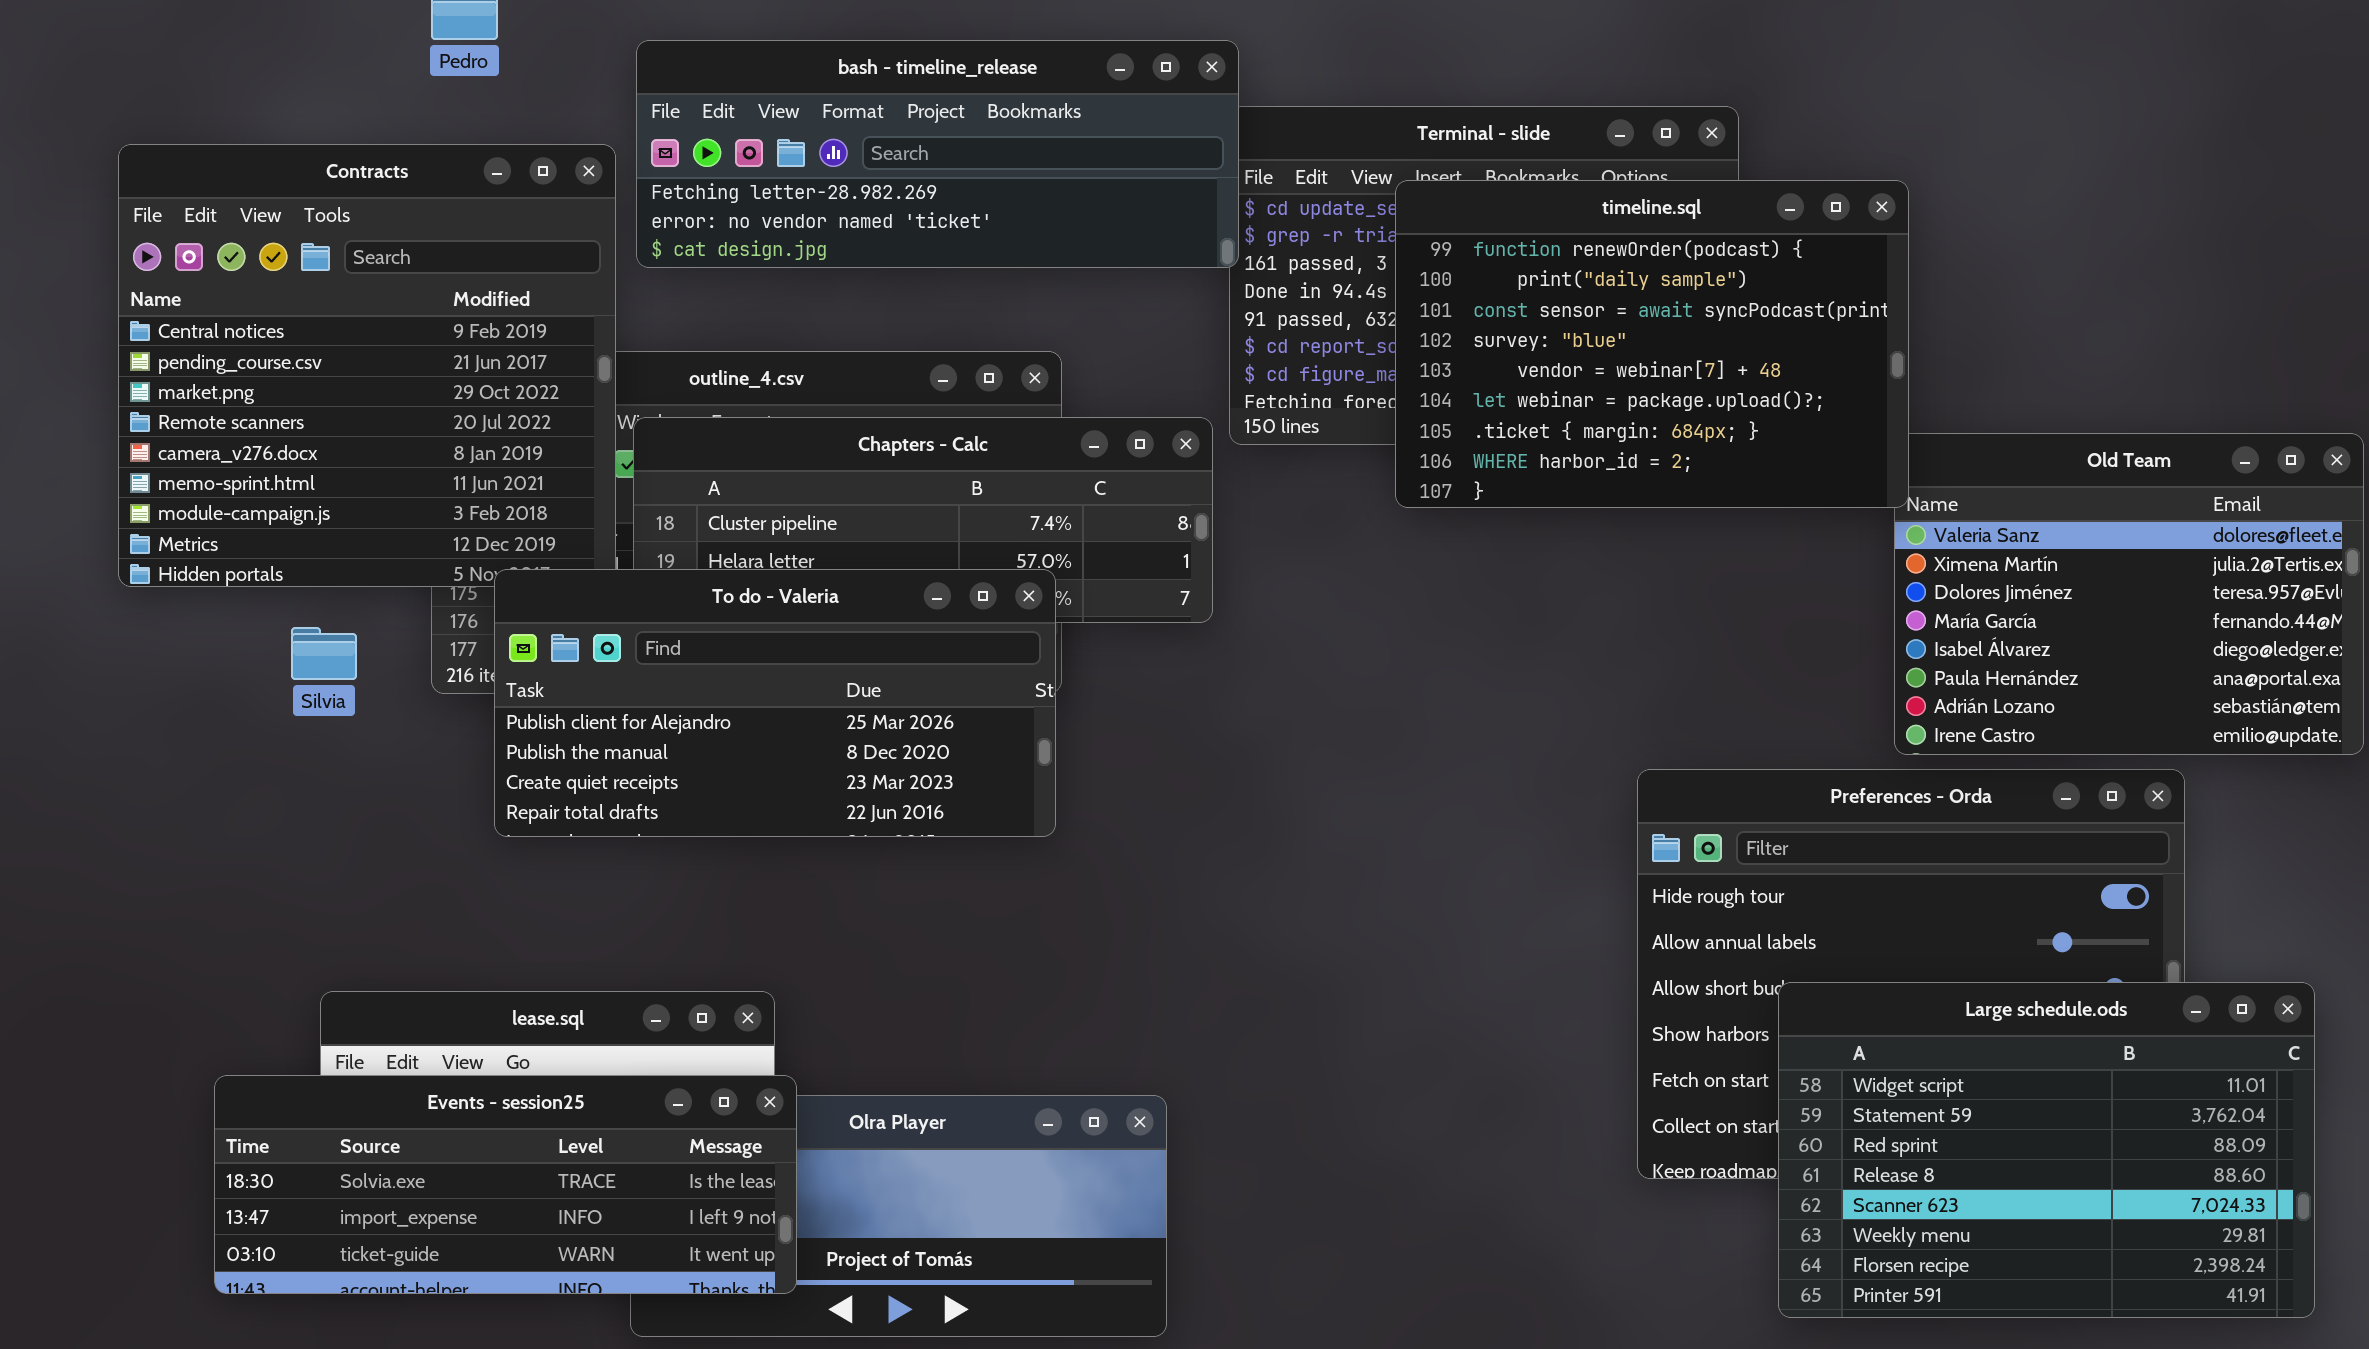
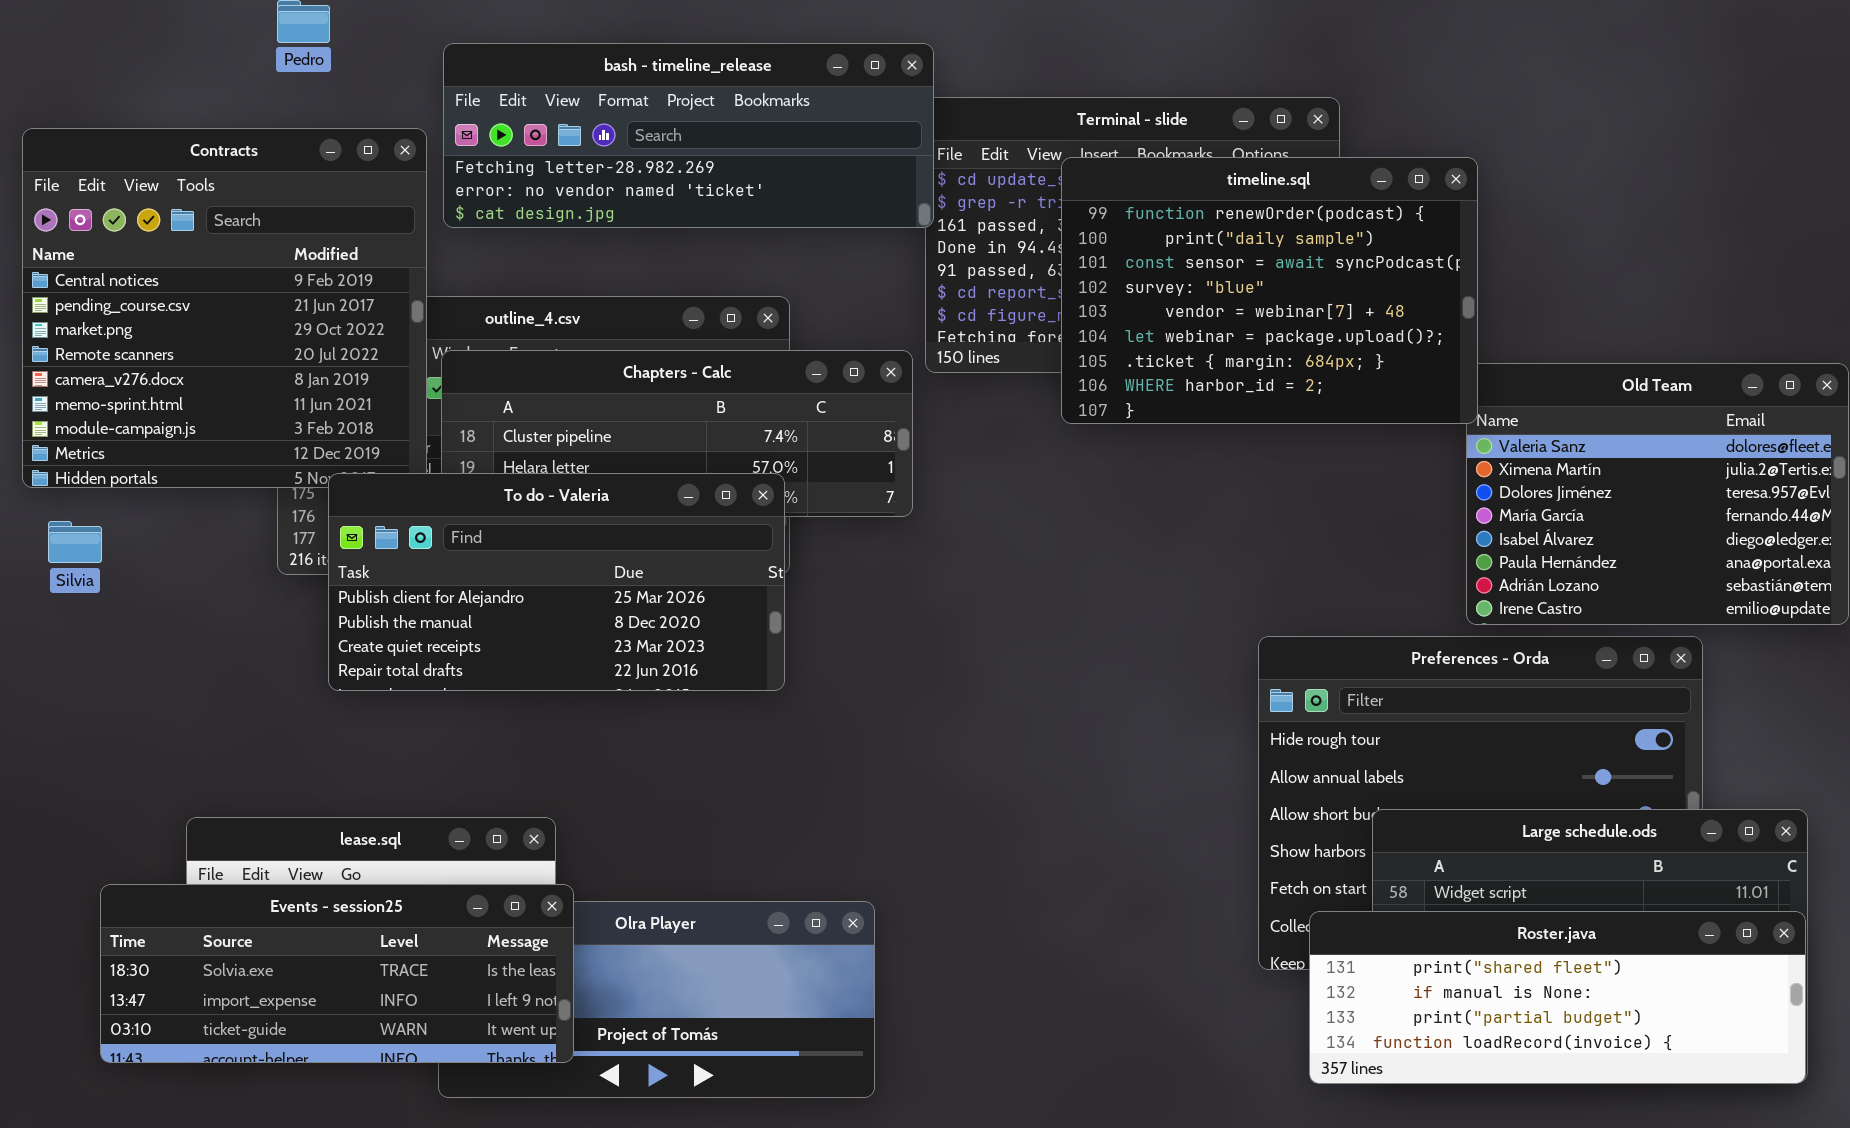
Silvia: [291,627,357,680] -> [48,521,102,563], moved
Roster.java: none -> [1309,911,1806,1084], opened

